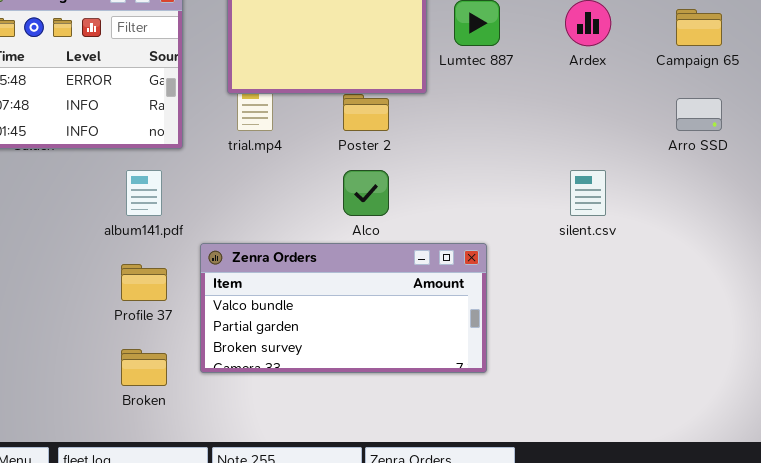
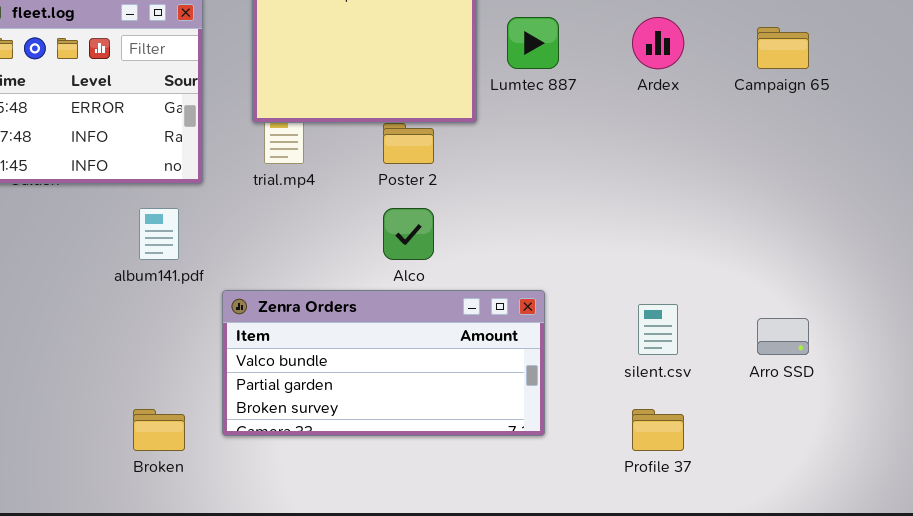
Arro SSD: [676,98,722,131] -> [757,318,809,355], moved
silent.csv: [570,170,606,216] -> [638,304,678,355], moved
Profile 37: [121,264,167,301] -> [632,409,684,451], moved

